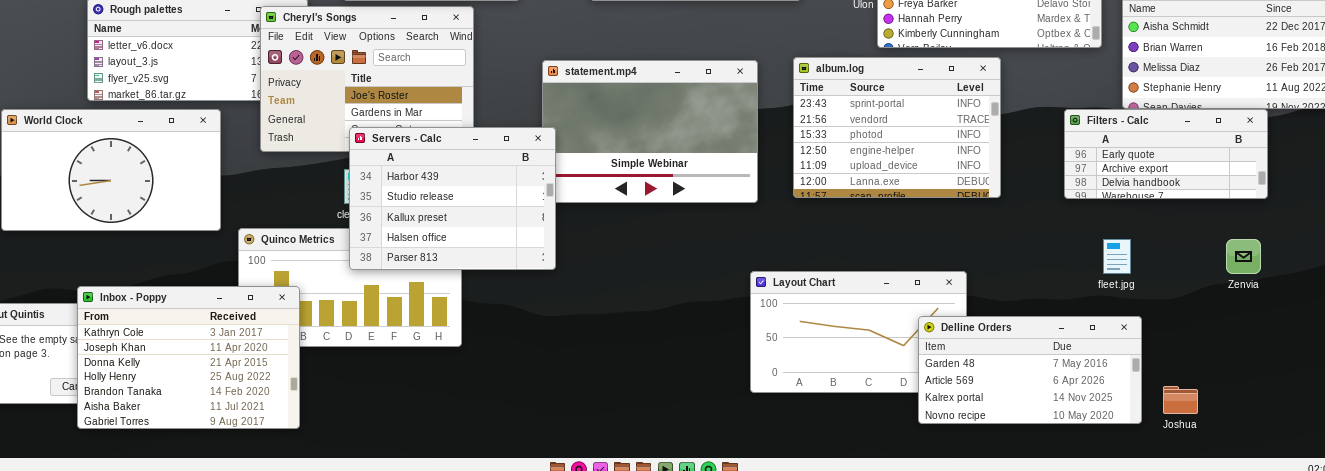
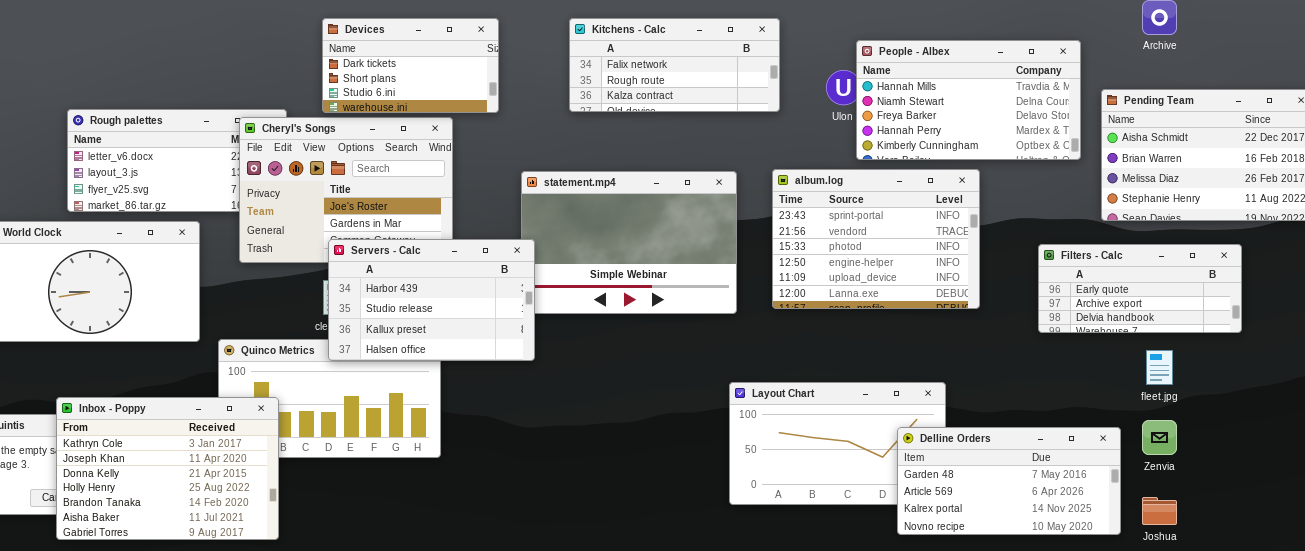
Filters - Calc: [1064,109,1268,199] -> [1038,244,1242,333], moved
Servers - Calc: [349,127,556,270] -> [328,239,535,361], resized
fleet.jpg: [1103,239,1131,274] -> [1146,350,1173,385], moved
Zenvia: [1226,239,1261,274] -> [1142,420,1177,455], moved

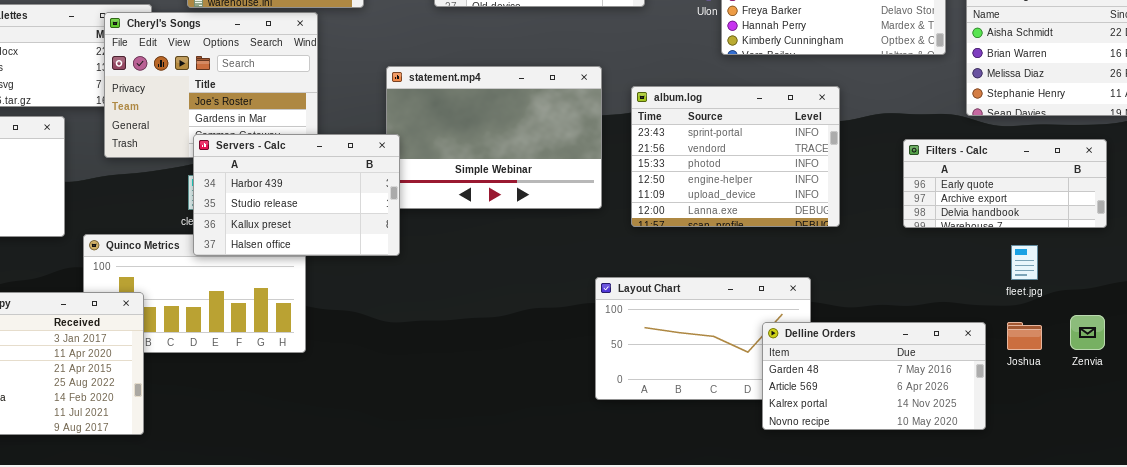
album.log: [772,169,980,309] -> [631,86,840,227], moved
Zenvia: [1142,420,1177,455] -> [1070,315,1105,350], moved
Joshua: [1142,497,1177,525] -> [1007,322,1042,350], moved

